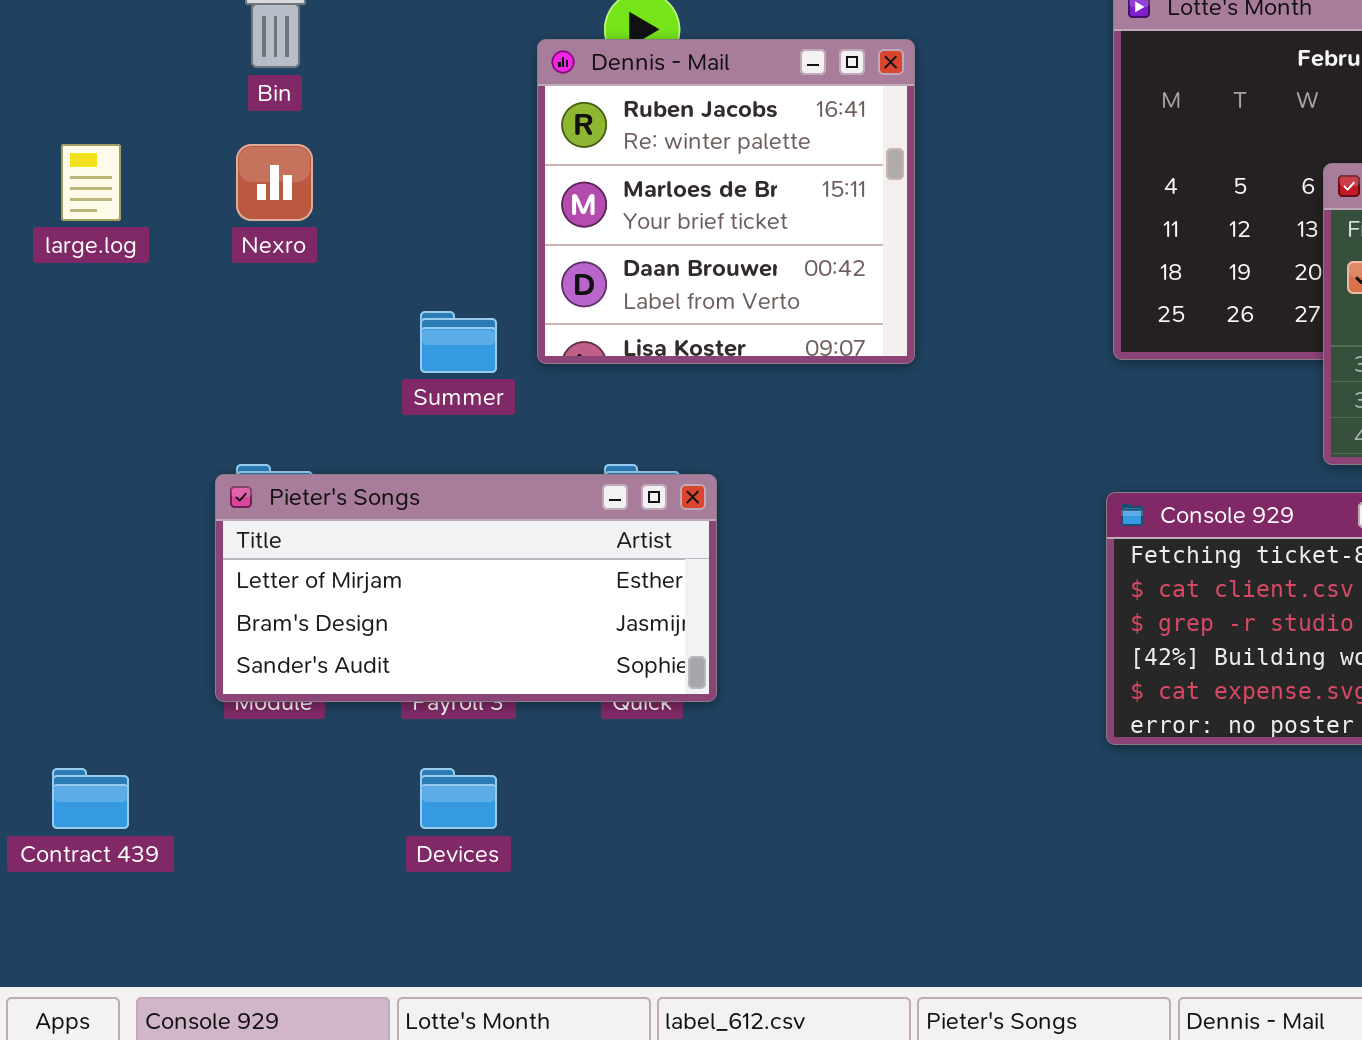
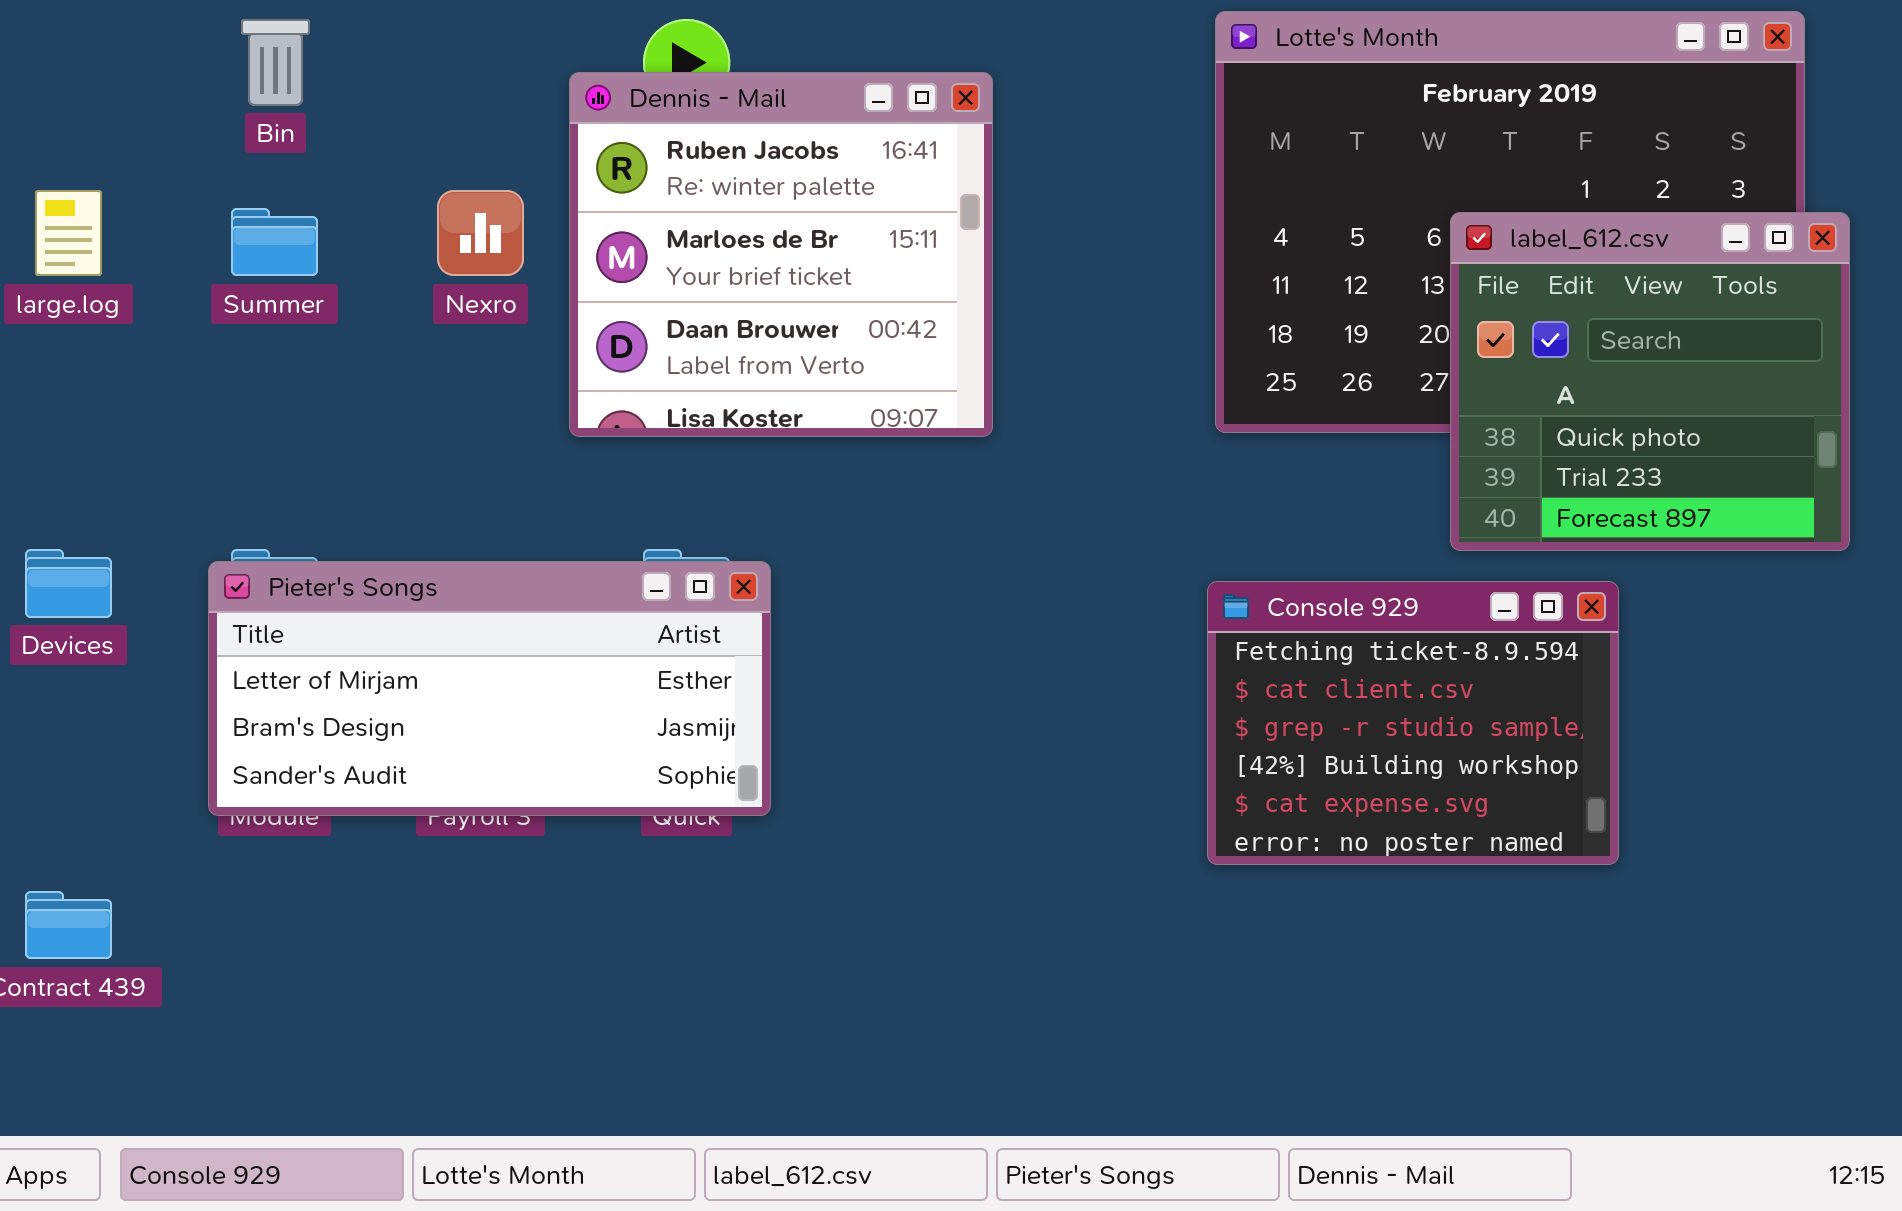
Nexro: [236,144,313,221] -> [437,190,524,276], moved
Summer: [420,311,497,373] -> [231,208,318,276], moved
Devices: [420,768,497,829] -> [25,549,112,618], moved

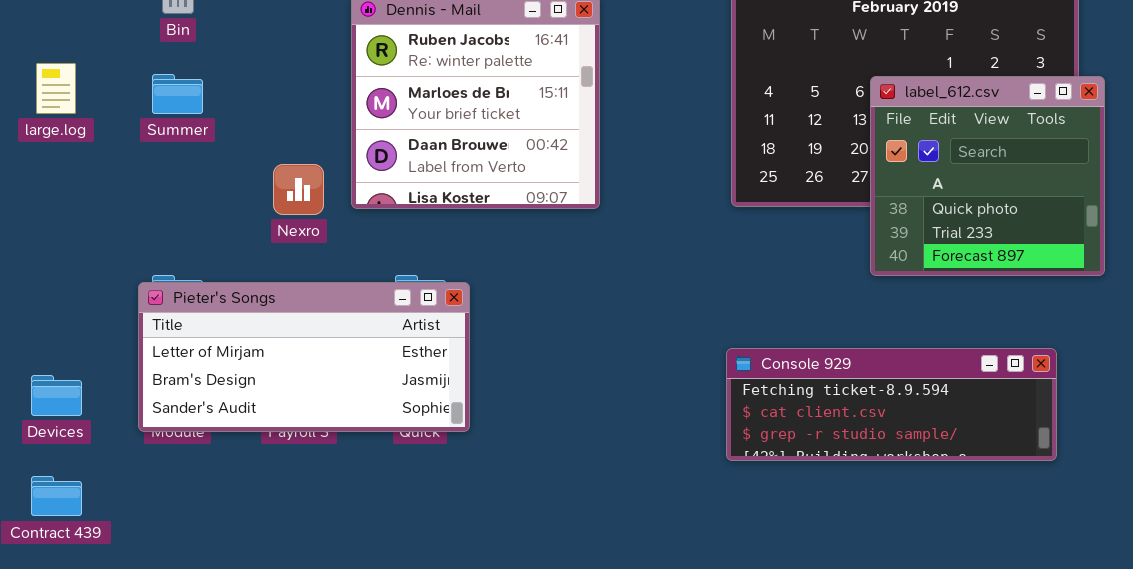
Nexro: [437,190,524,276] -> [273,164,324,215], moved
Devices: [25,549,112,618] -> [31,375,82,416], moved
Console 929: [1207,581,1619,865] -> [726,348,1057,461], resized

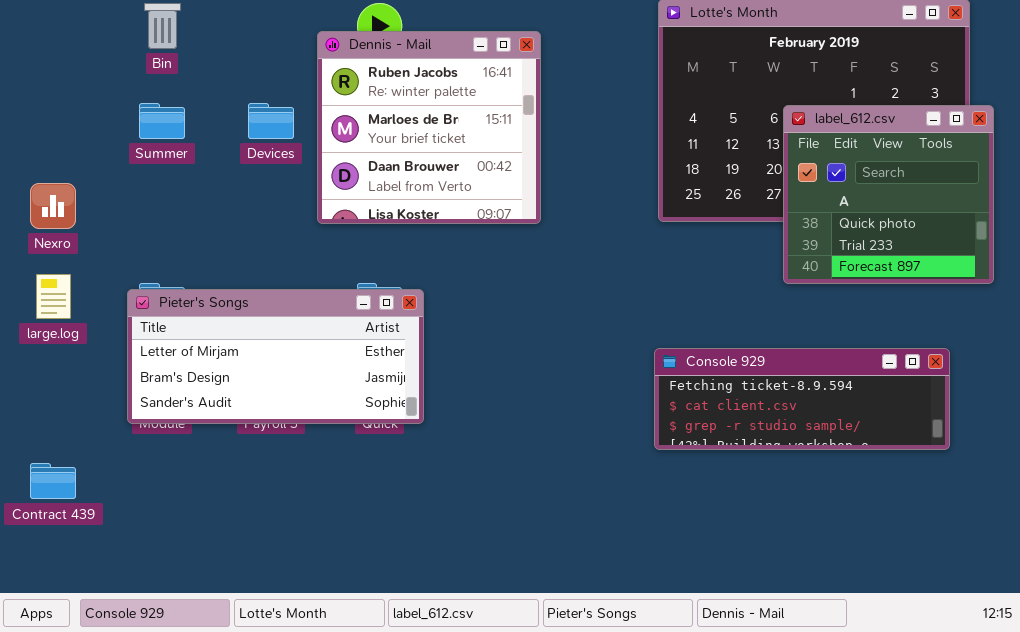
large.log: [36,63,76,114] -> [36,274,71,319], moved
Nexro: [273,164,324,215] -> [30,183,76,229], moved
Devices: [31,375,82,416] -> [248,103,294,139], moved

